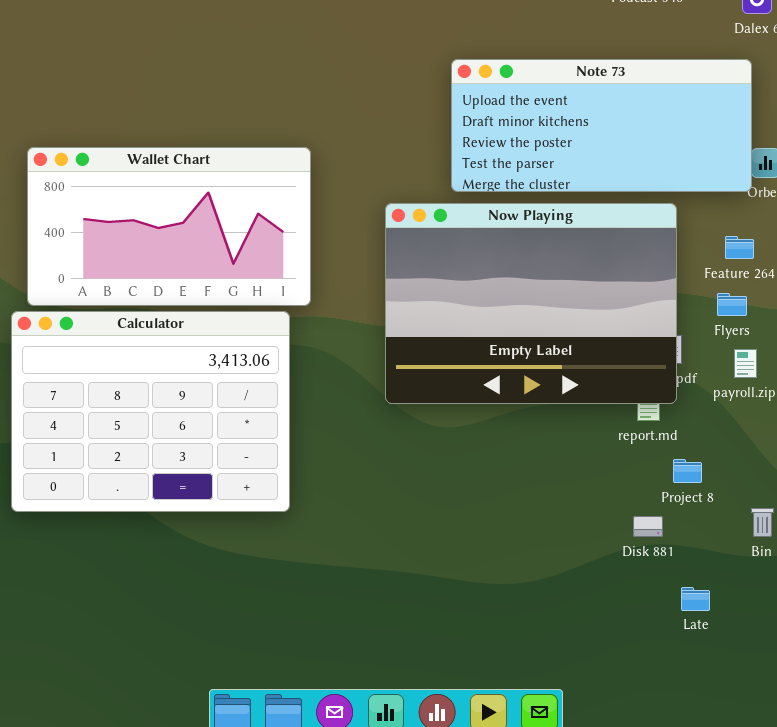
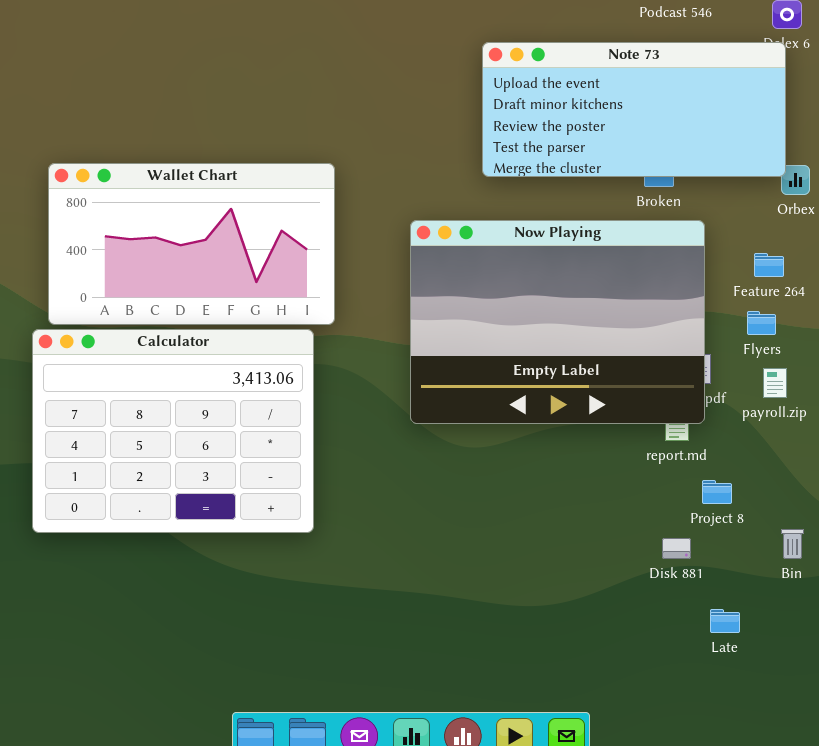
Note 73: [451,59,752,192] -> [482,42,786,177], moved

